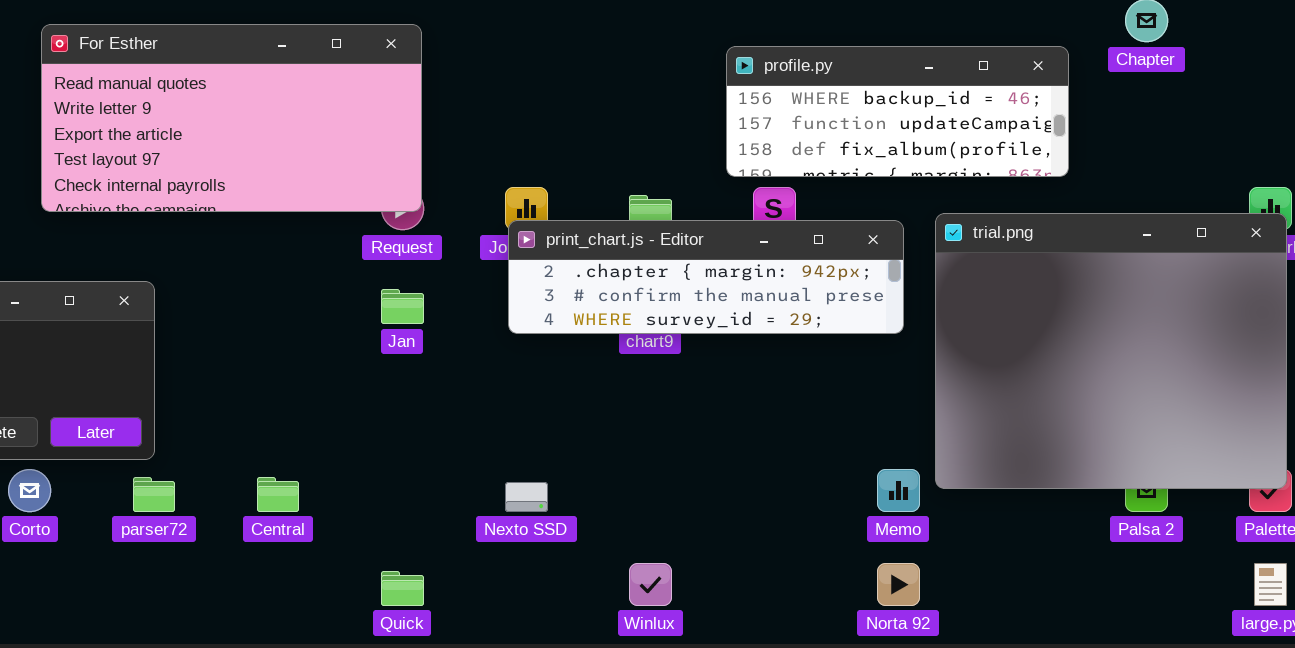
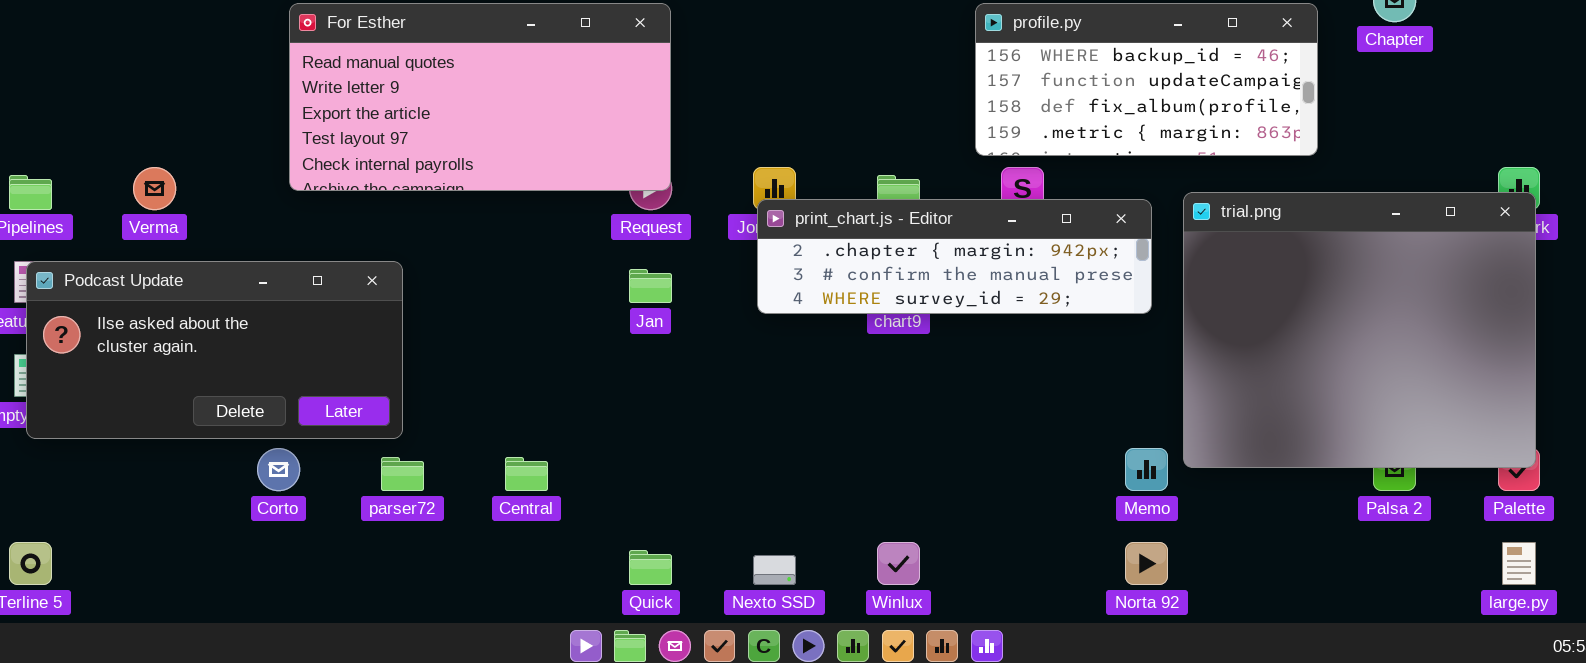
profile.py: [726,46,1069,177] -> [975,3,1318,156], resized
Nexto SSD: [505,482,548,512] -> [753,555,796,585], moved

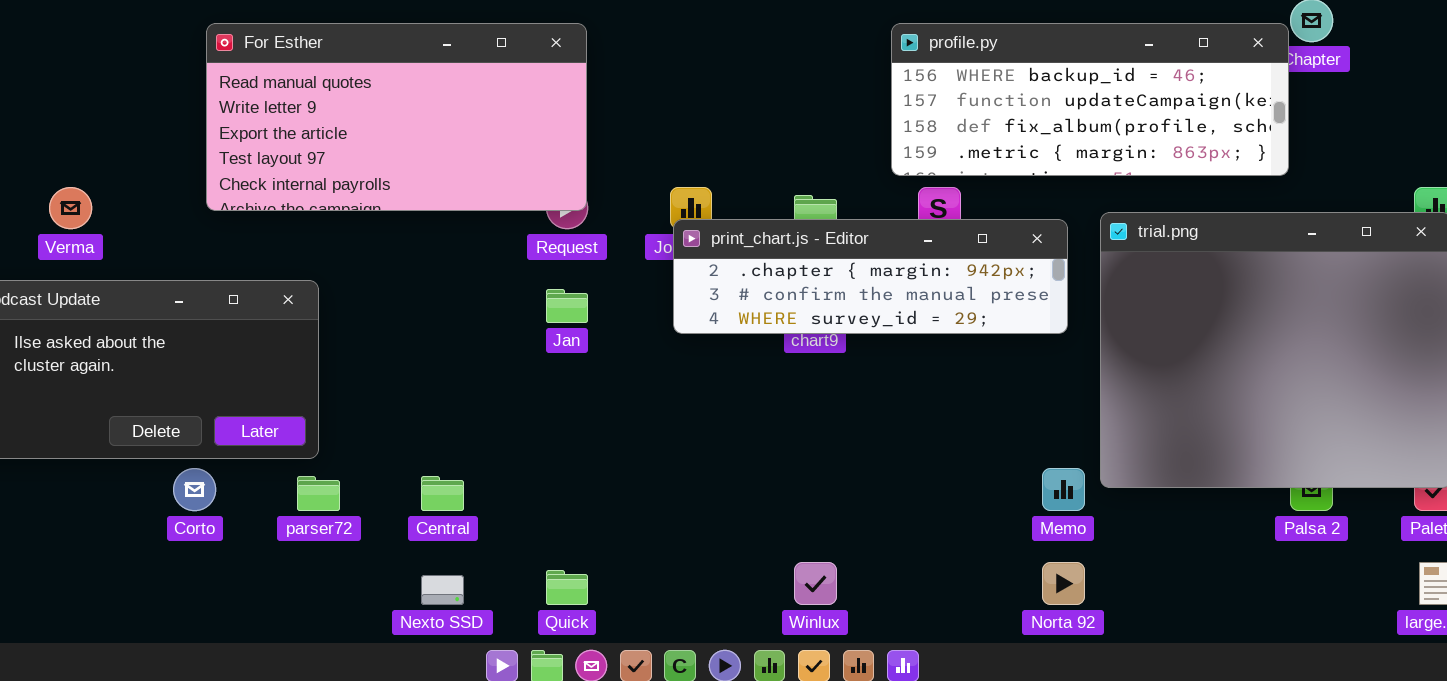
profile.py: [975,3,1318,156] -> [891,23,1289,176], resized
Nexto SSD: [753,555,796,585] -> [421,575,464,605], moved

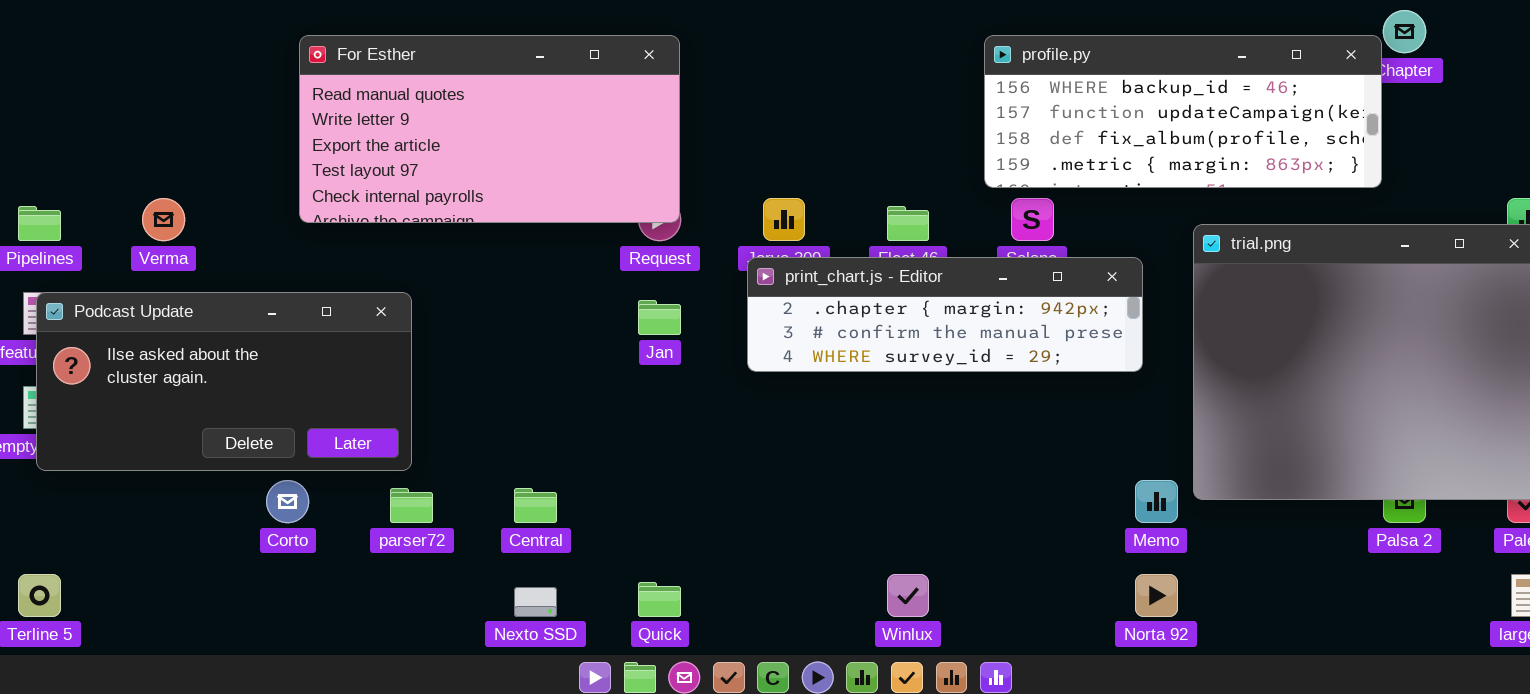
print_chart.js - Editor: [673,219,1068,334] -> [747,257,1143,372], moved

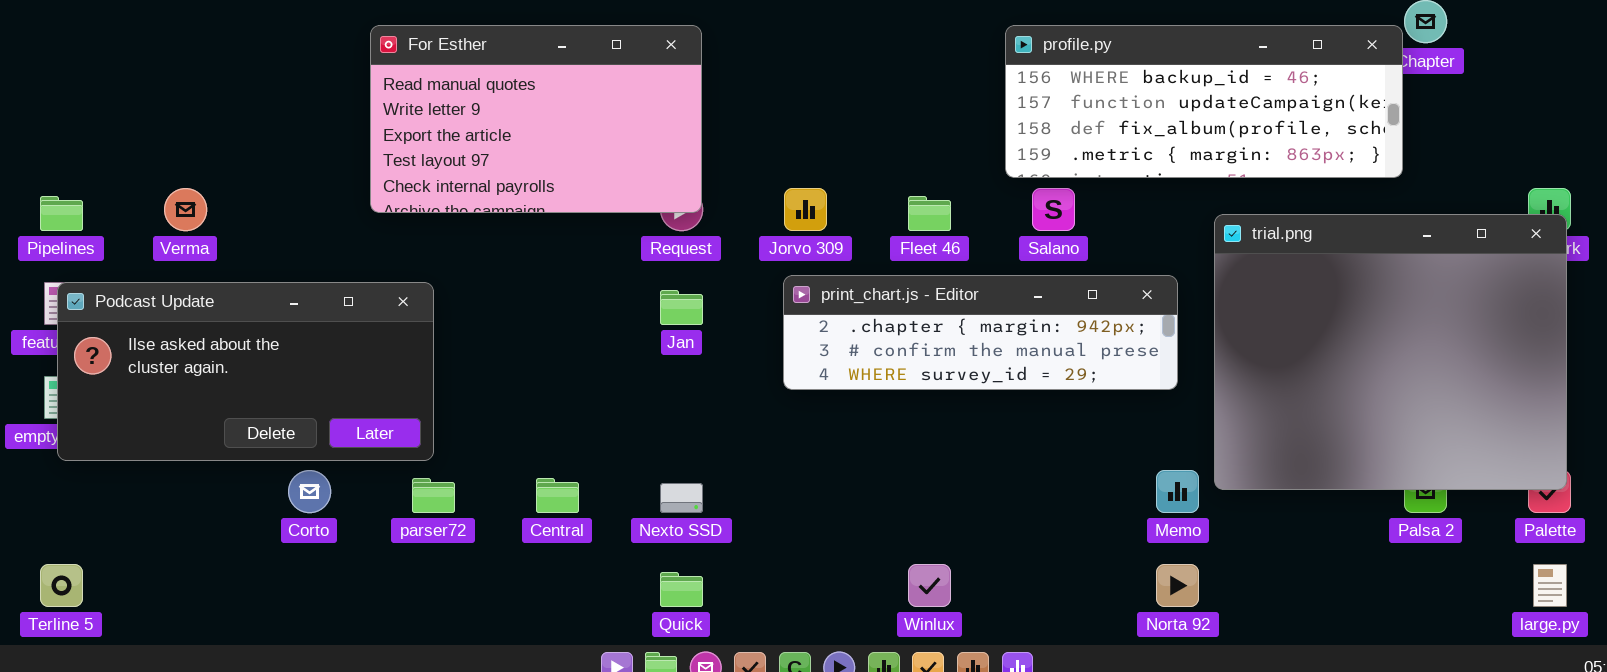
For Esther: [299,35,680,223] -> [370,25,702,213], resized
print_chart.js - Editor: [747,257,1143,372] -> [783,275,1178,390], moved
Nexto SSD: [514,587,557,617] -> [660,483,703,513], moved

